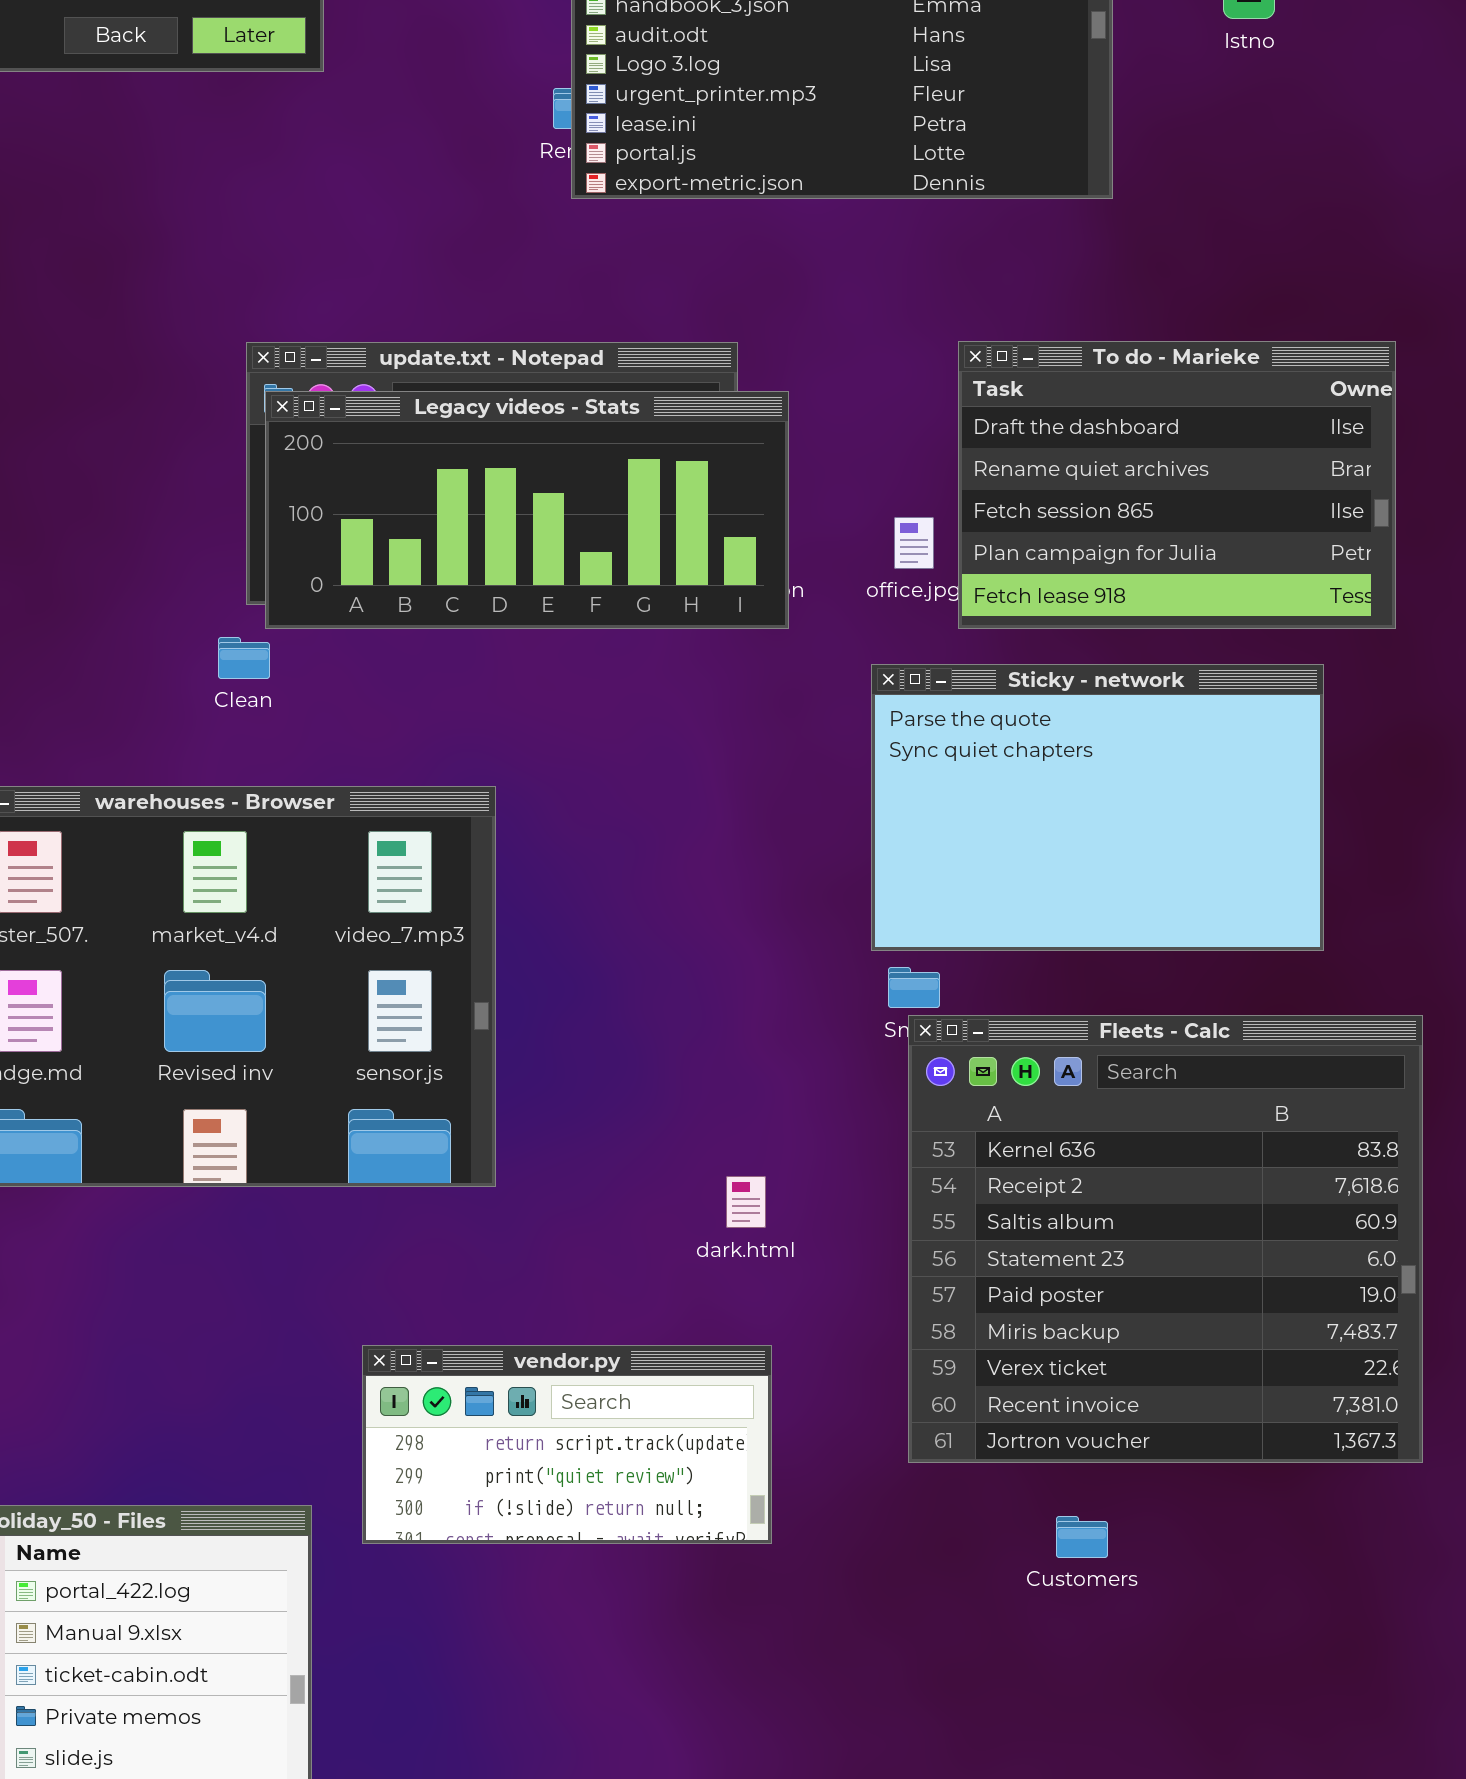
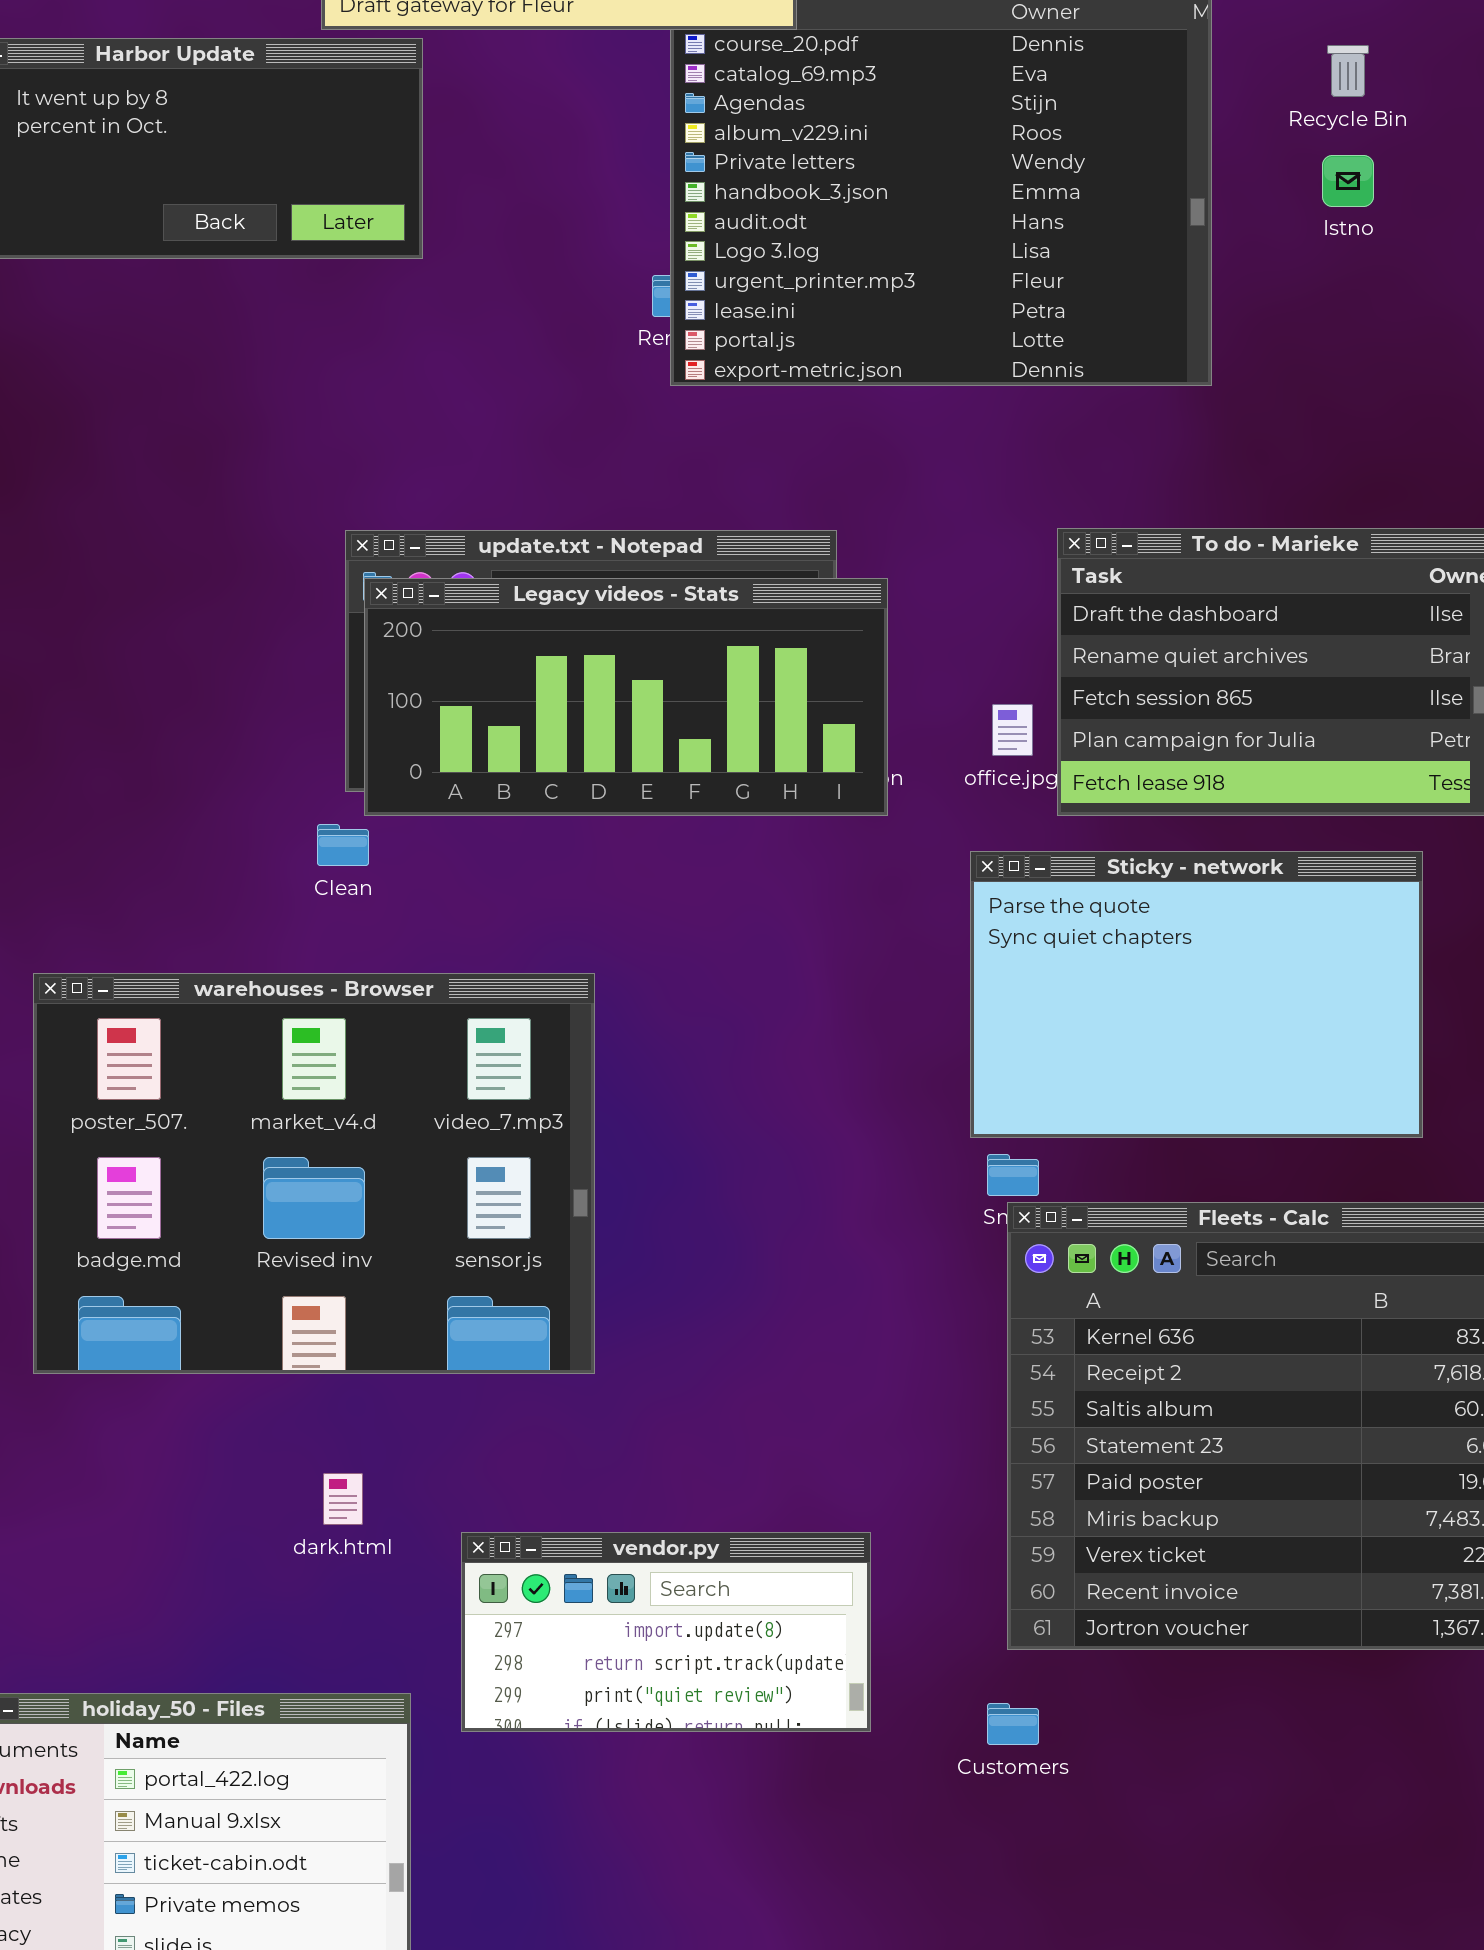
dark.html: [726,1176,766,1228] -> [323,1473,363,1525], moved
vendor.py: [362,1345,772,1544] -> [461,1532,871,1732], scrolled up 1 row
Customers: [1056,1516,1108,1558] -> [987,1703,1039,1745], moved

